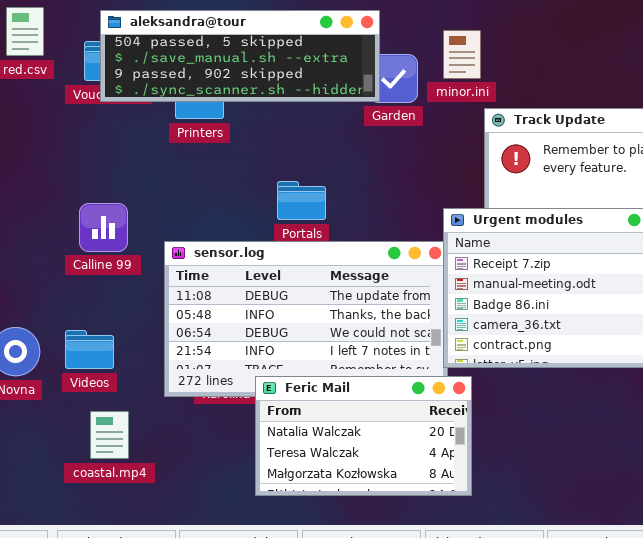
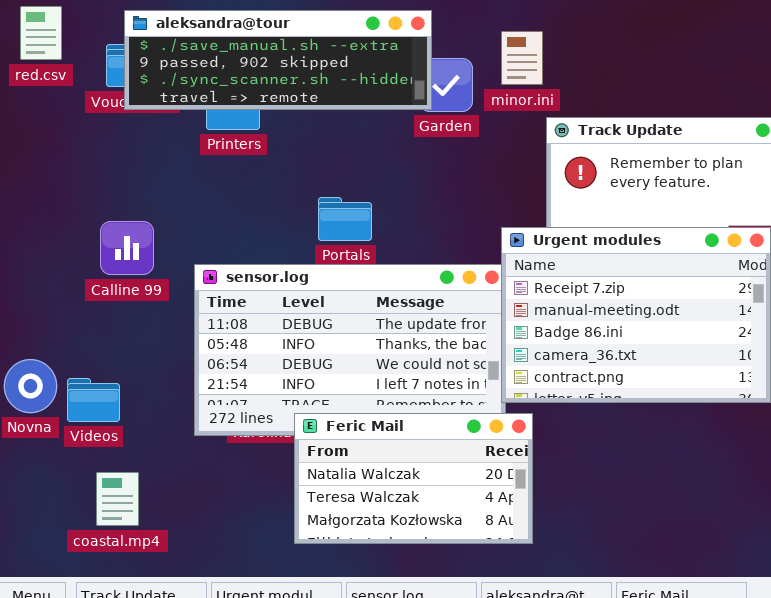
aleksandra@tour: [100,10,380,102] -> [124,10,432,110], scrolled down 1 row
Videos: [65,330,114,369] -> [67,378,120,422], moved
coastal.mp4: [90,411,129,459] -> [96,472,139,526], moved

